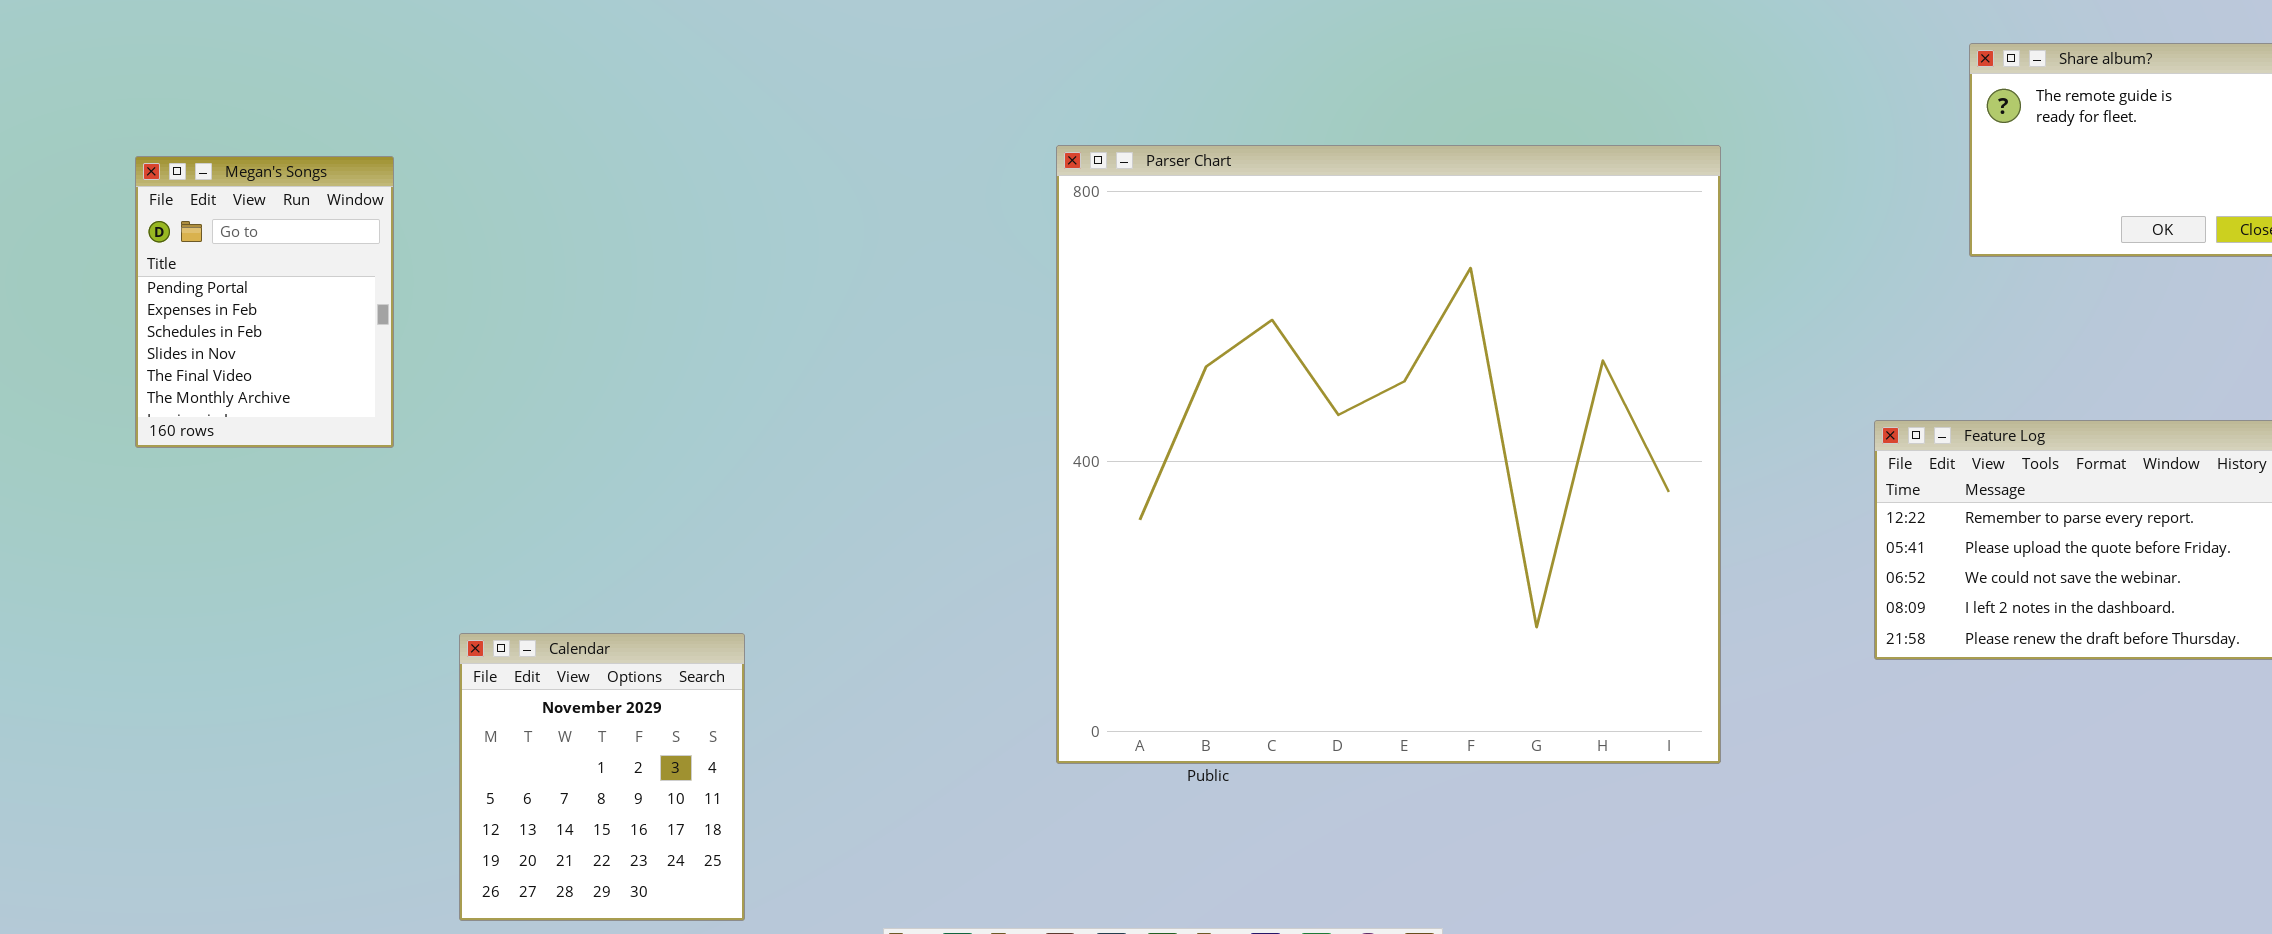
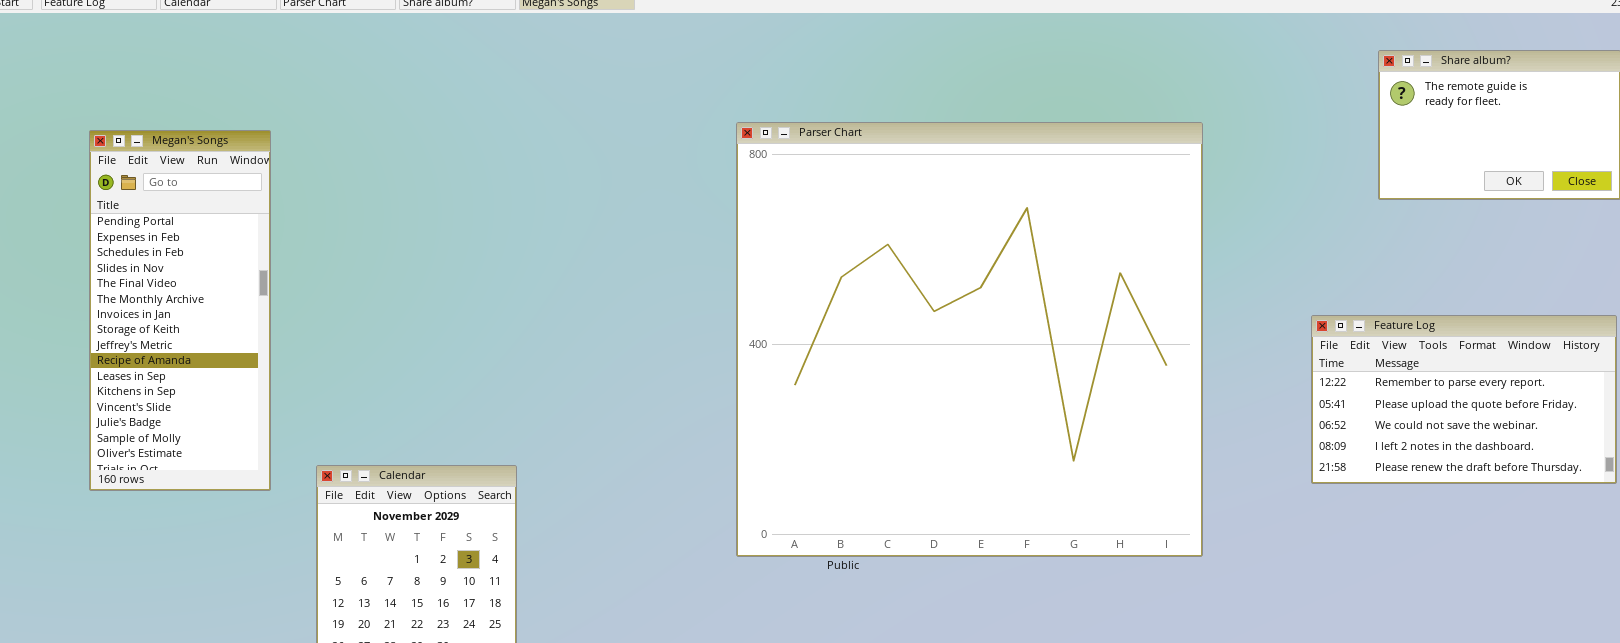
Megan's Songs: [135,156,394,448] -> [89,130,271,491], resized

